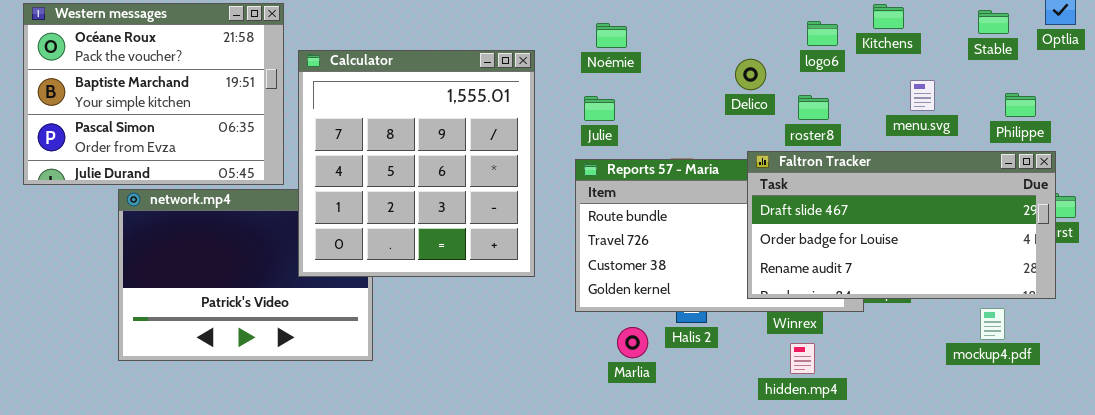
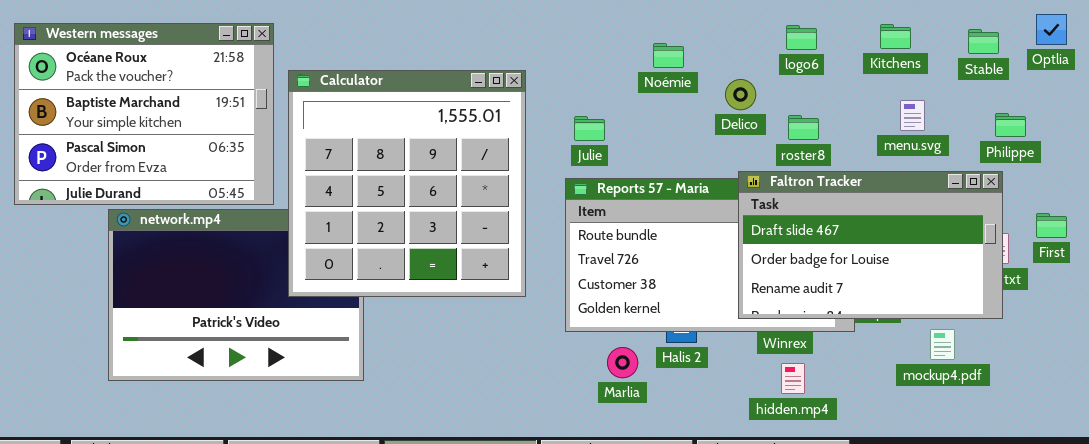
Kitchens: [873,4,904,29] -> [880,24,911,49], moved
logo6: [807,21,838,46] -> [786,25,817,50], moved
Noémie: [596,23,627,48] -> [653,43,684,68], moved
Faltron Tracker: [747,151,1056,299] -> [738,171,1003,319], resized
mockup4.pdf: [980,308,1005,340] -> [930,329,955,360], moved

